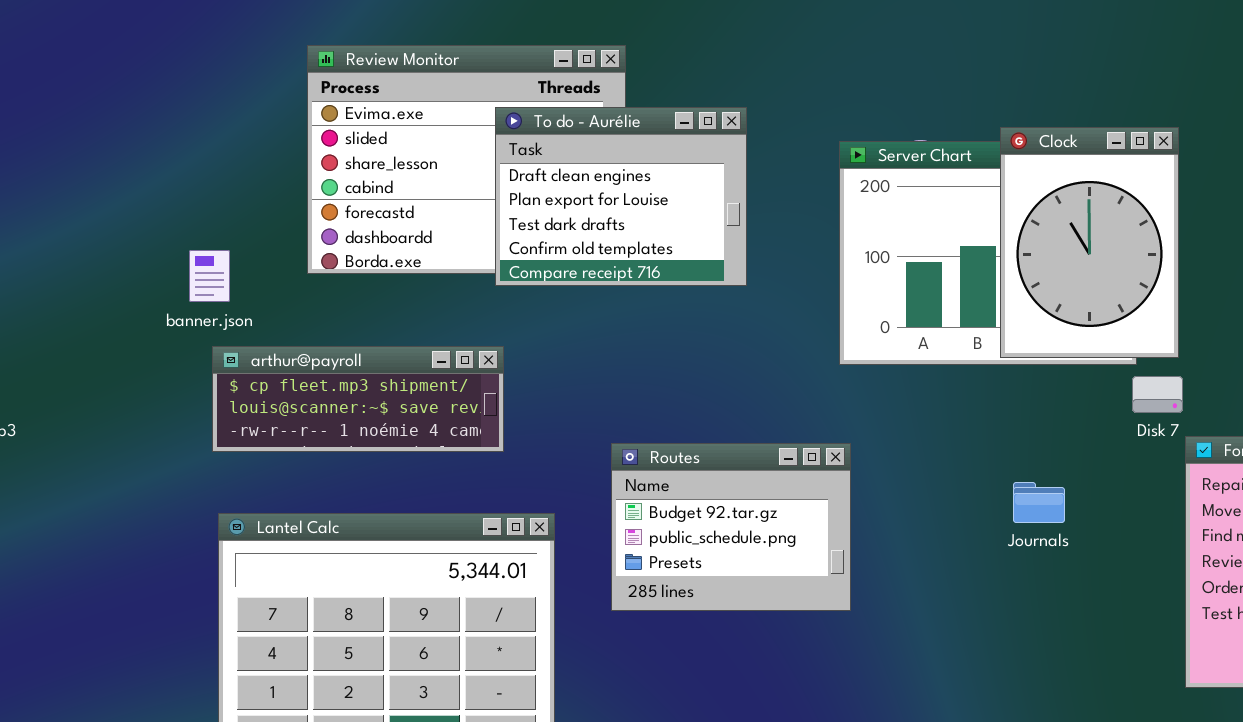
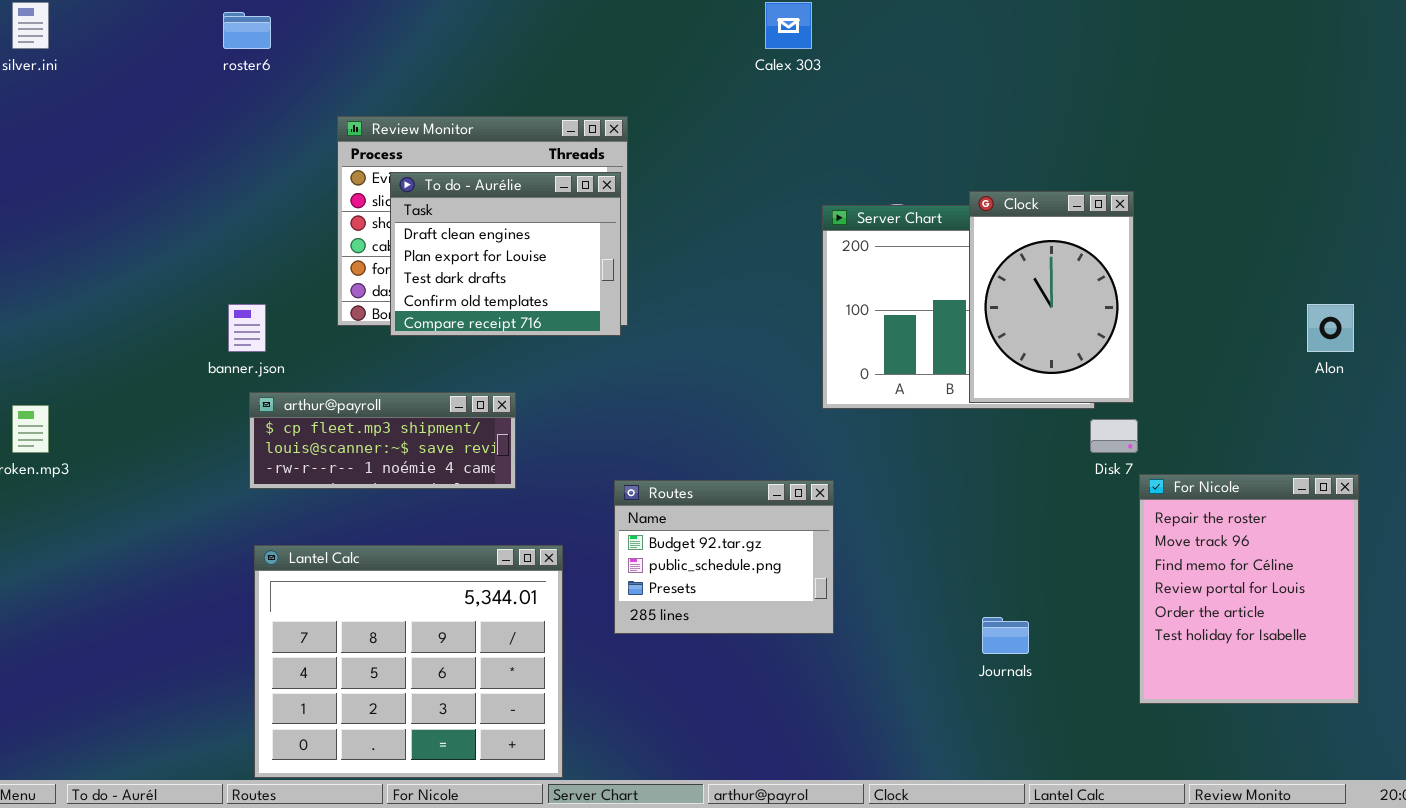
To do - Aurélie: [495,107,747,286] -> [390,172,621,336], moved
Journals: [1013,482,1065,523] -> [982,617,1029,654], moved

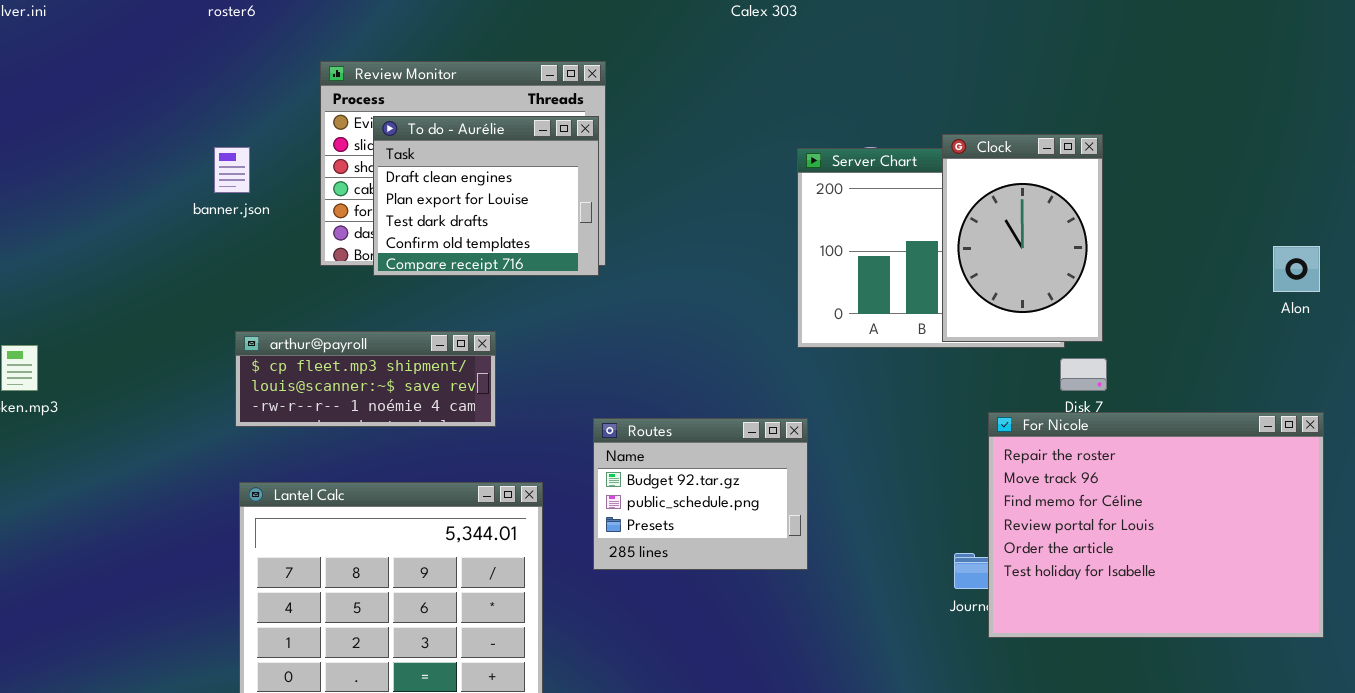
banner.json: [228,304,266,352] -> [214,147,250,193], moved
For Nicole: [1139,474,1359,704] -> [988,412,1324,638], resized

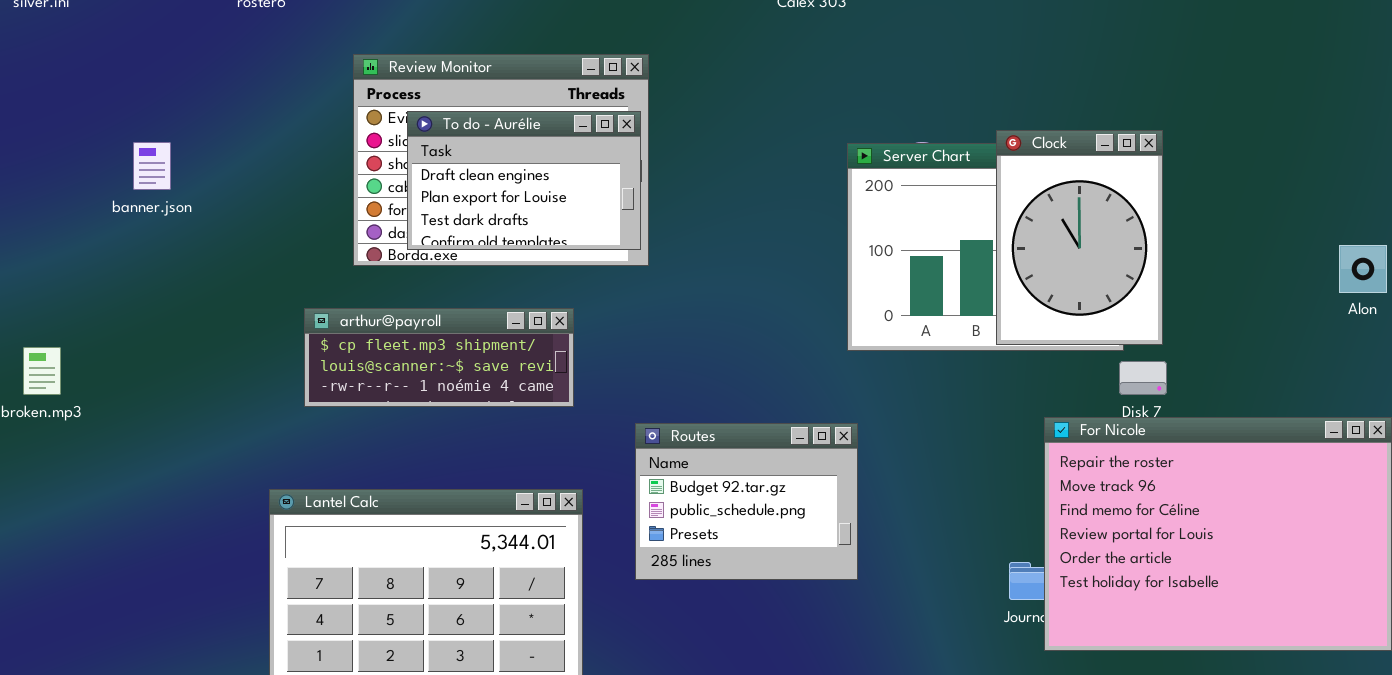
To do - Aurélie: [373,116,599,276] -> [407,111,641,250], resized
banner.json: [214,147,250,193] -> [133,142,171,190], moved
arthur@payroll: [235,331,496,427] -> [304,308,574,407], moved

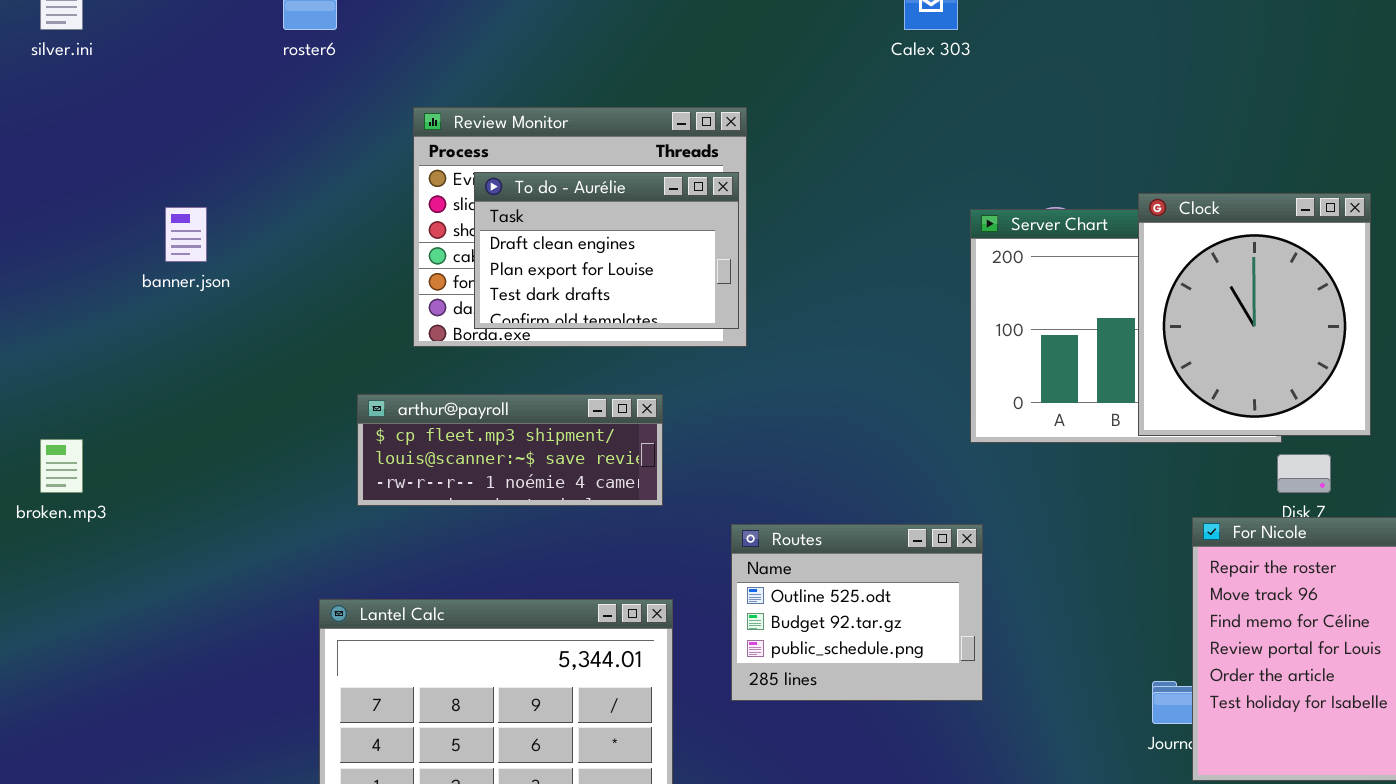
Clock: [996,130,1163,345] -> [1138,193,1371,436], resized
Routes: [635,423,858,580] -> [731,524,983,701], scrolled up 1 row

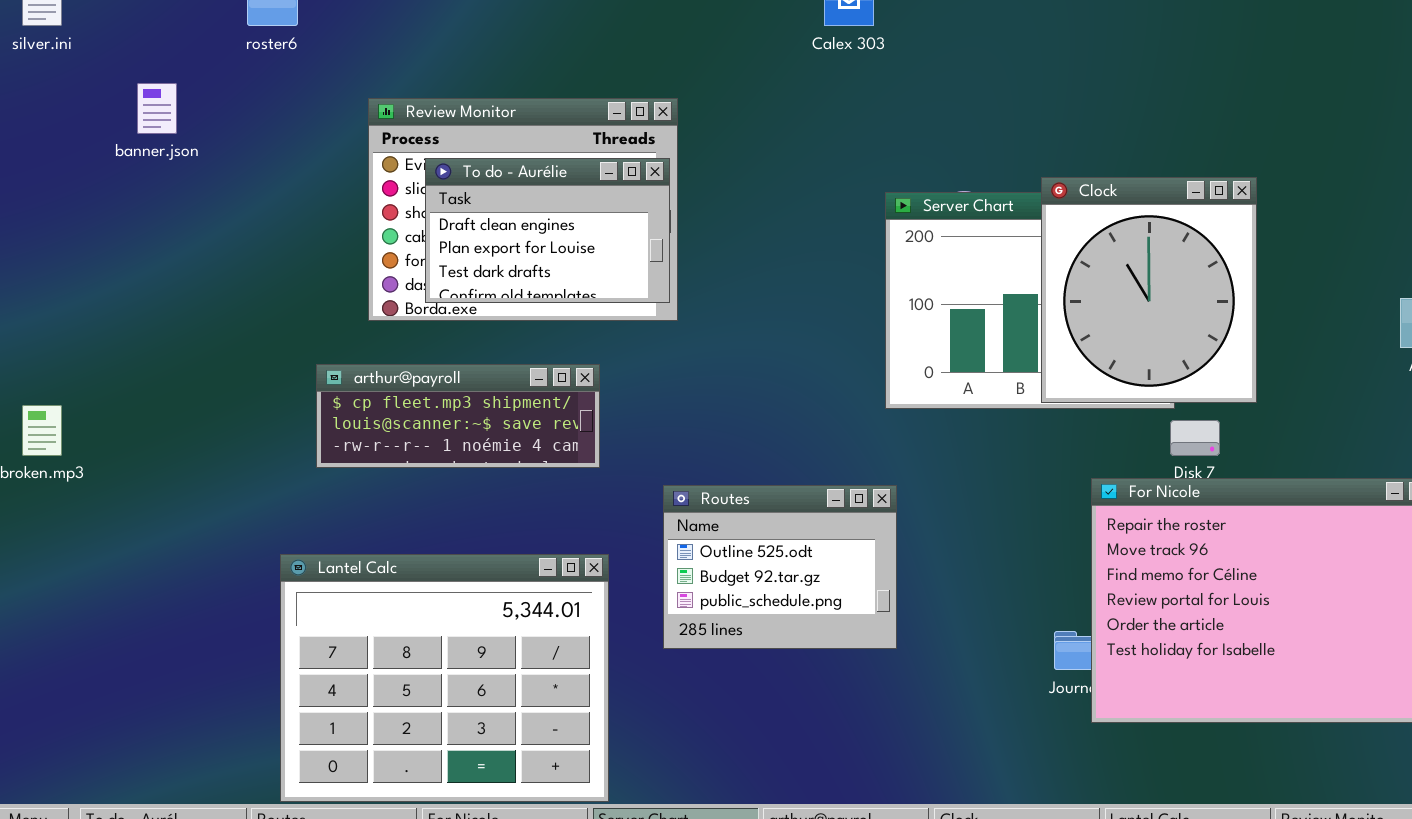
banner.json: [165,207,207,262] -> [137,83,177,134], moved

